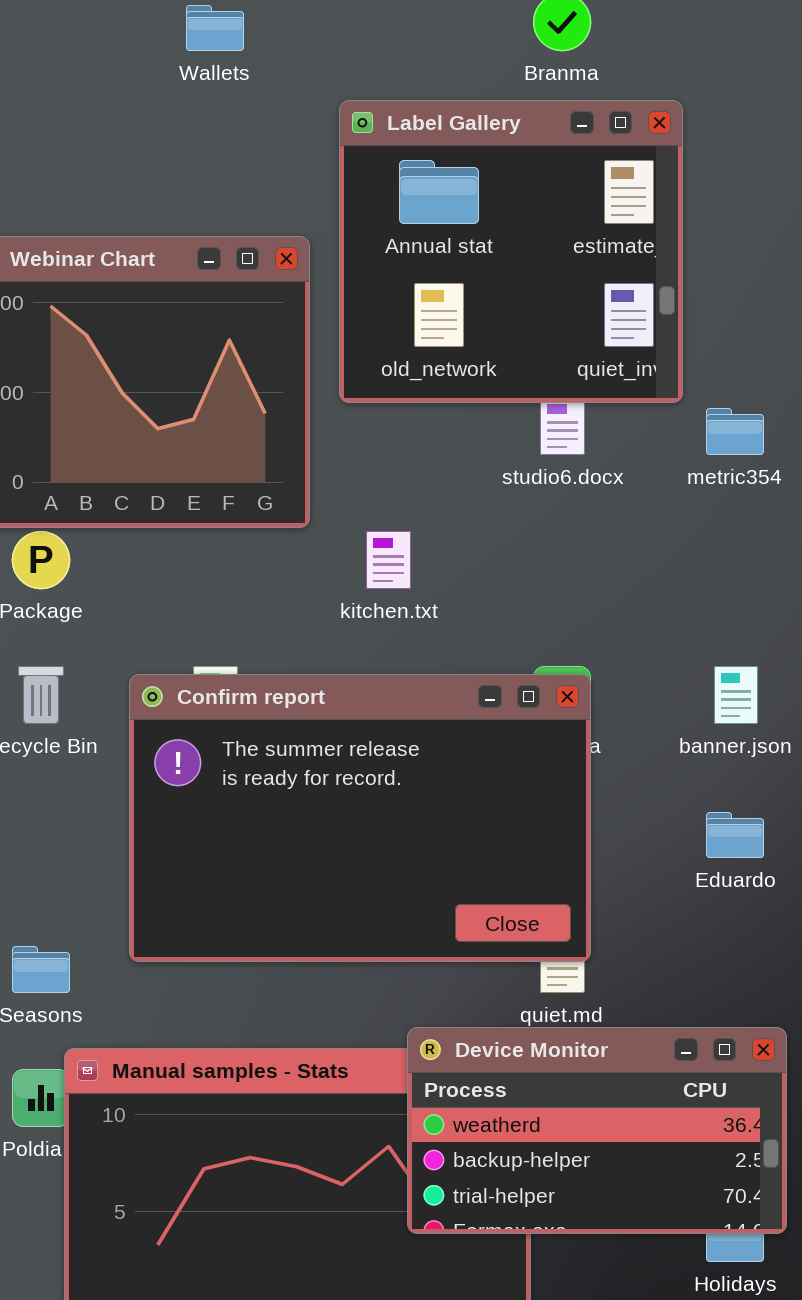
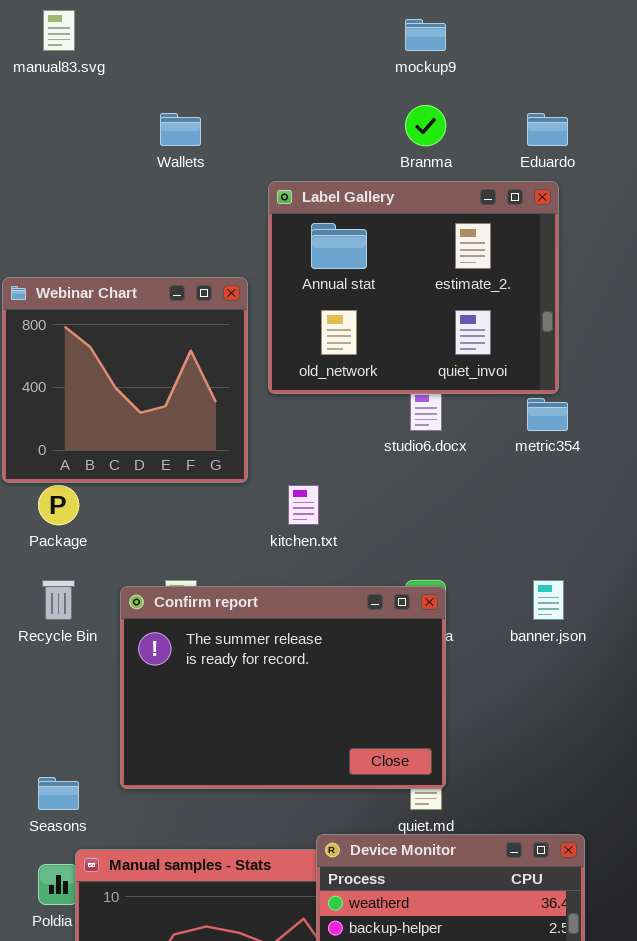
Label Gallery: [339,100,683,403] -> [268,181,559,394], resized
Eduardo: [706,812,764,858] -> [527,113,568,146], moved

